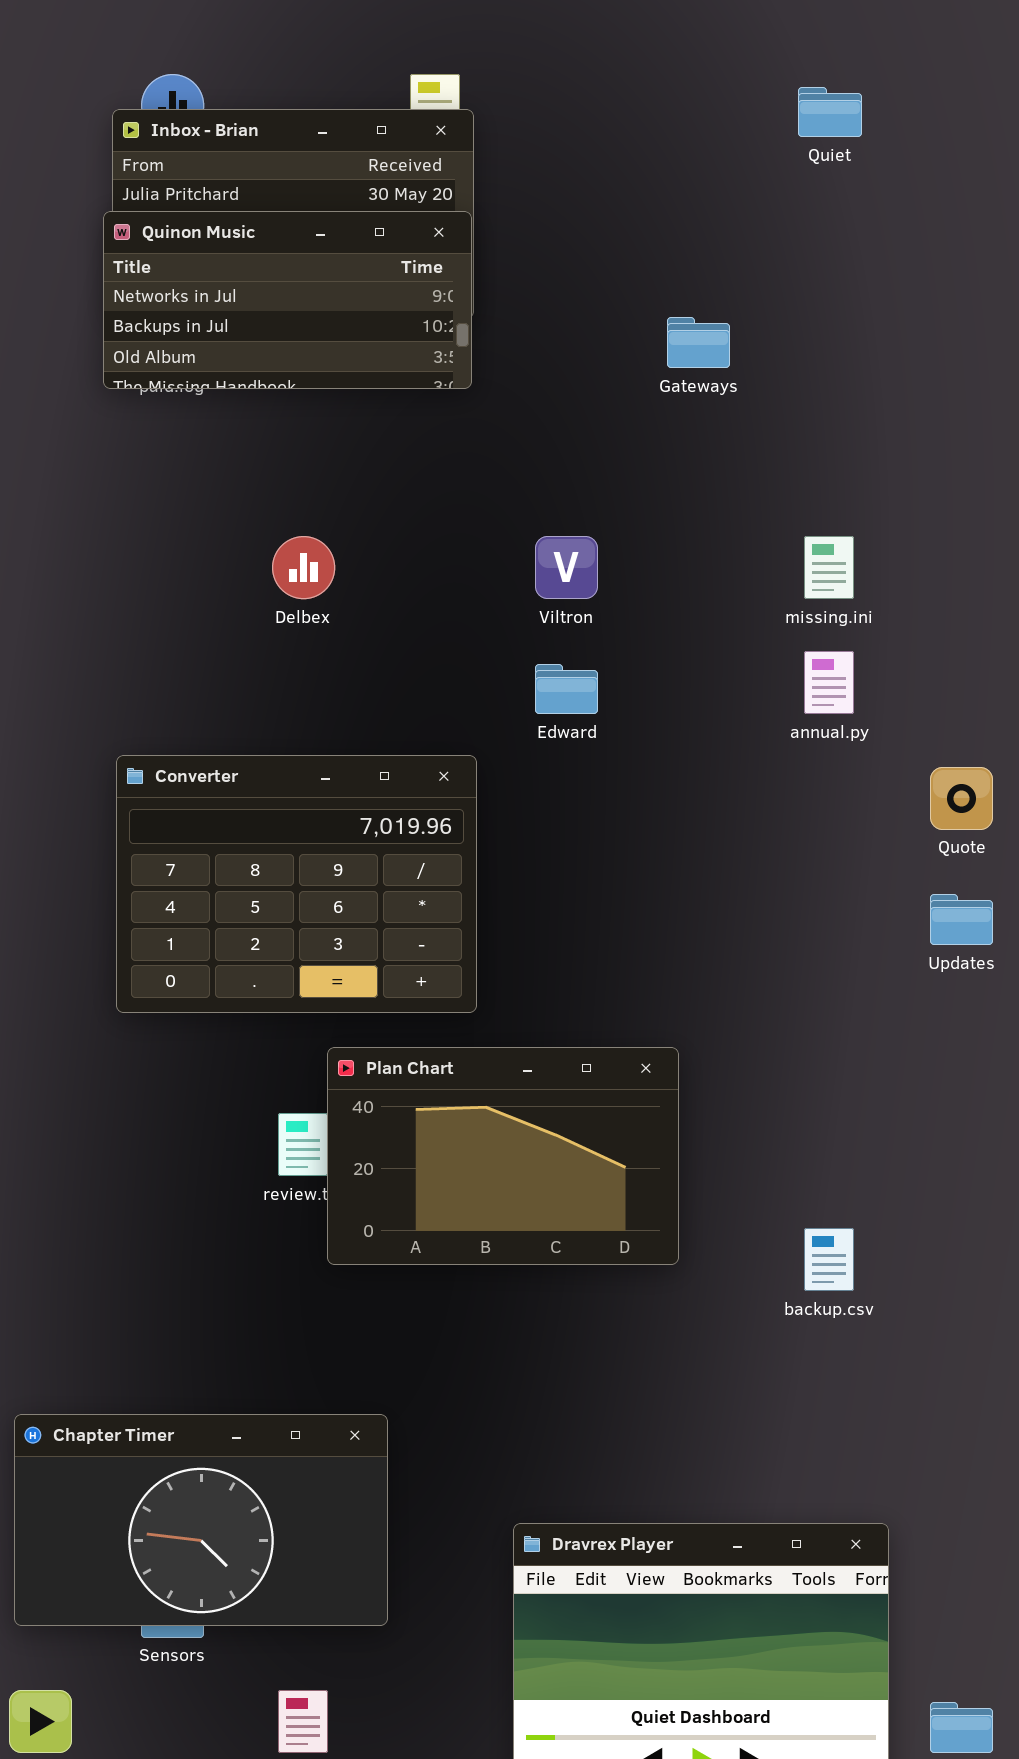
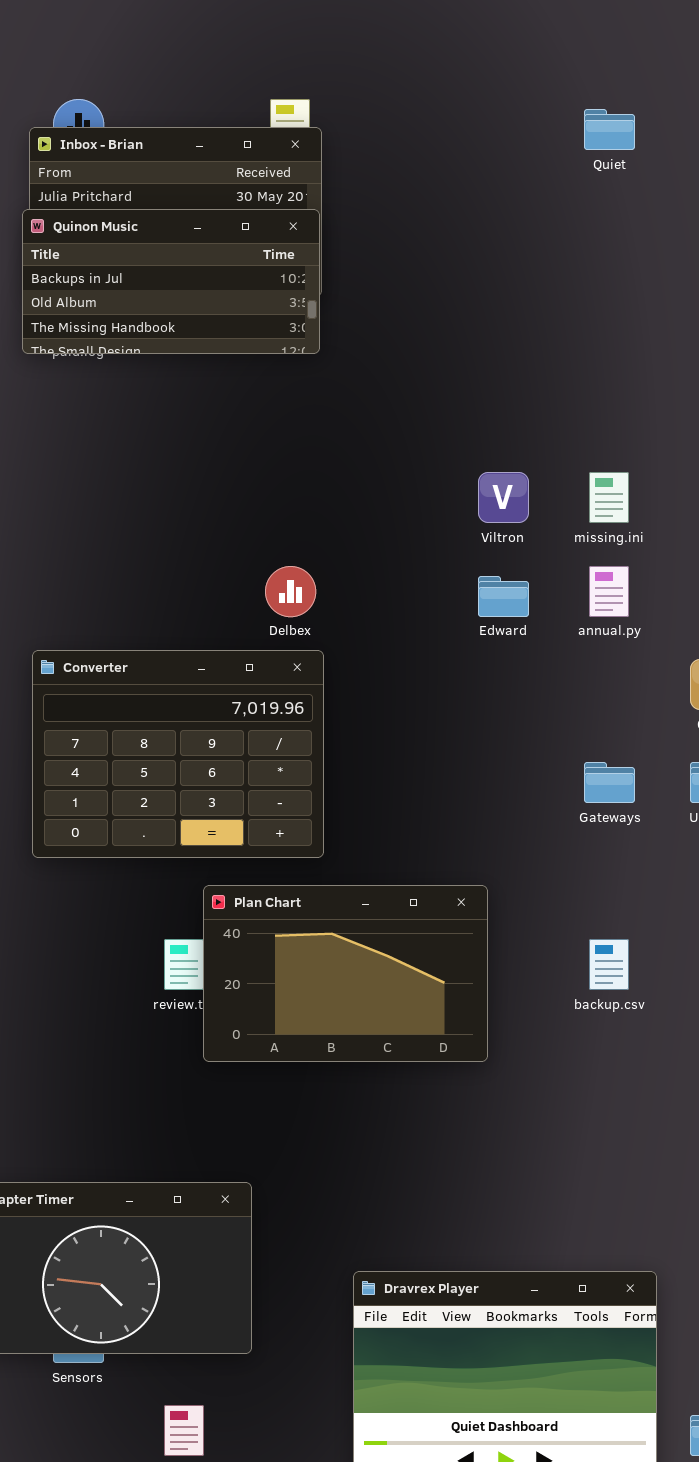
Quinon Music: [103,211,472,389] -> [22,209,320,354], scrolled down 1 row
Gateways: [667,317,730,368] -> [584,762,635,803], moved
Delbex: [272,536,335,599] -> [265,566,316,617], moved
Viltron: [535,536,598,599] -> [478,472,529,523], moved
Edward: [535,664,598,714] -> [478,576,529,617], moved
backup.csv: [804,1228,854,1291] -> [589,939,629,990], moved

